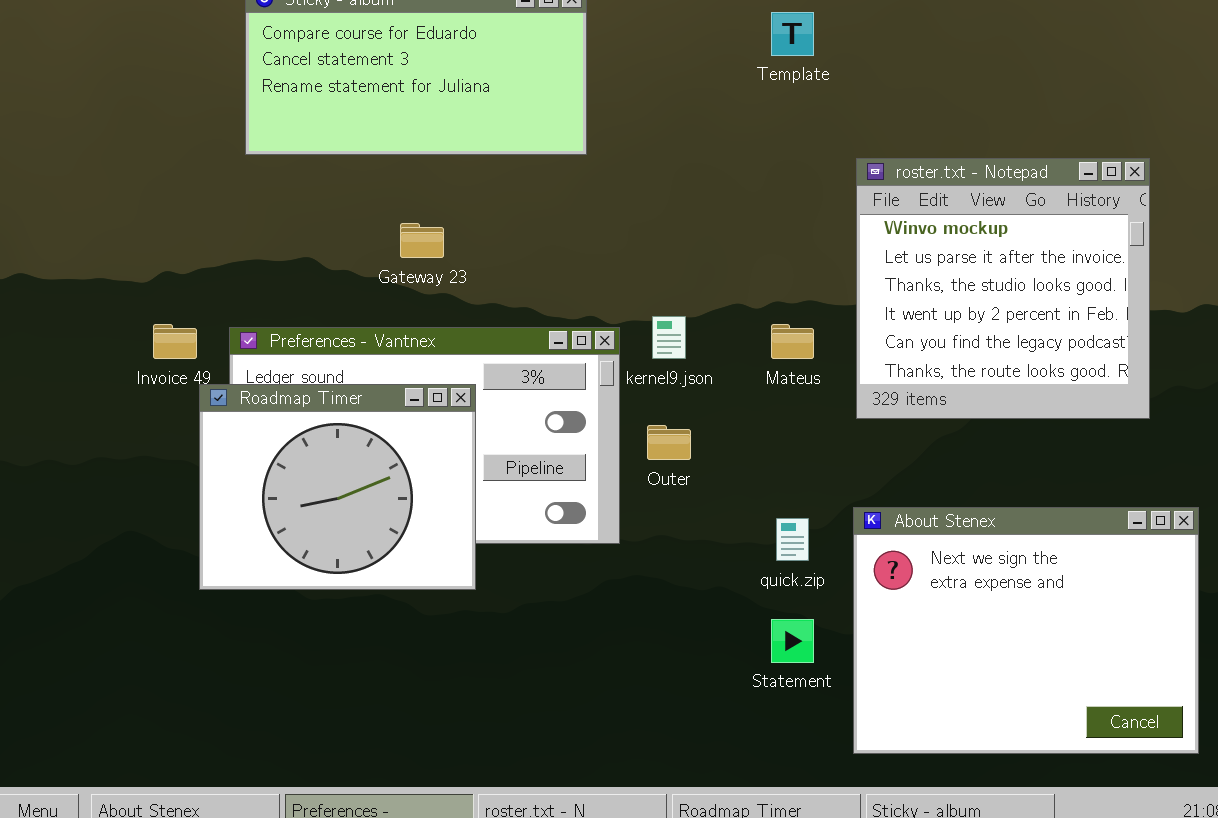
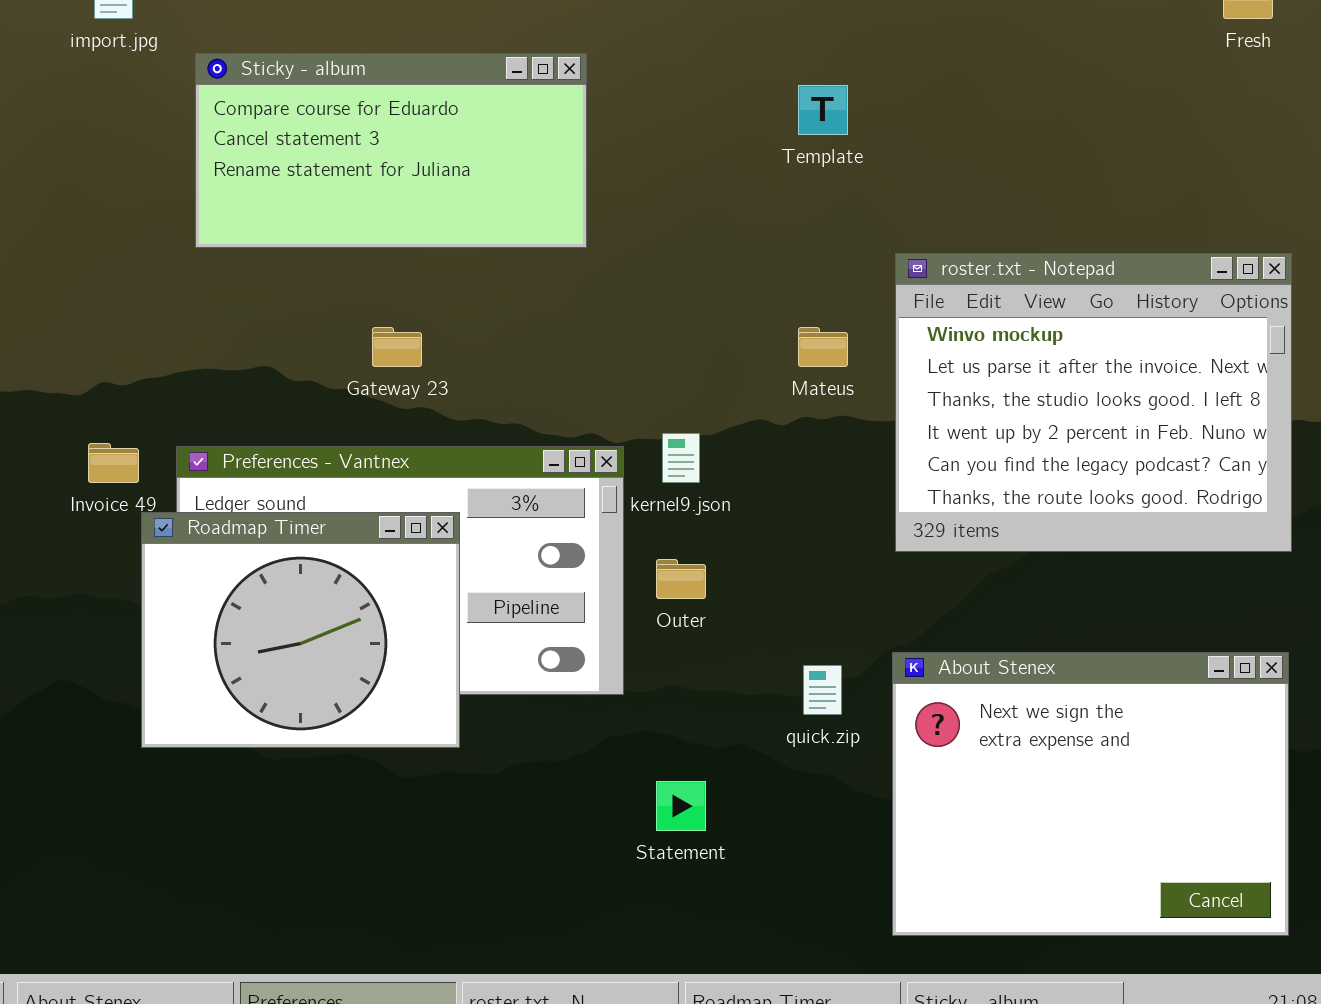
roster.txt - Notepad: [856,158,1150,419] -> [895,253,1292,552], resized
Mateus: [771,324,814,359] -> [798,327,848,367], moved
Statement: [771,619,814,663] -> [656,781,706,831], moved

